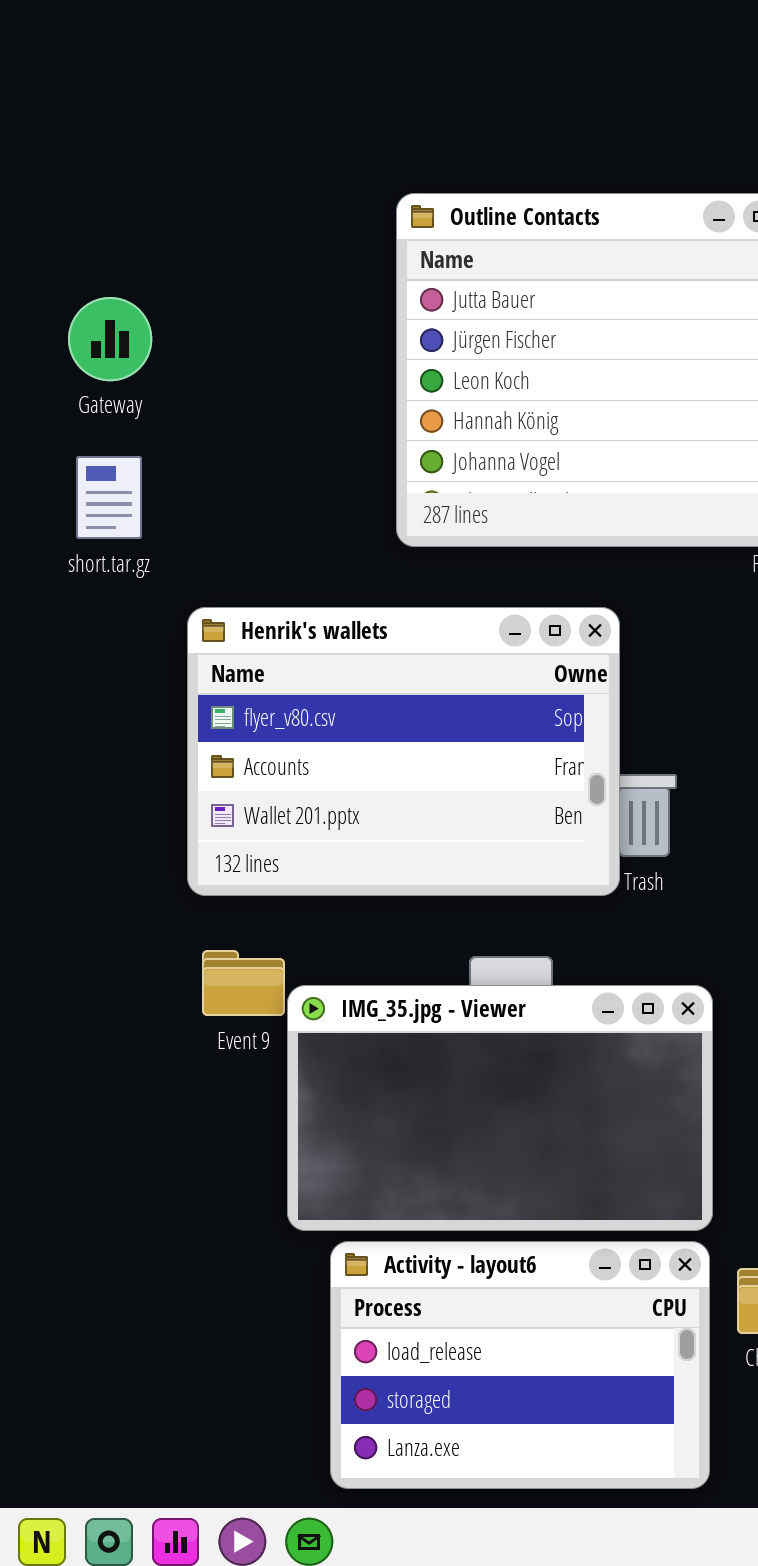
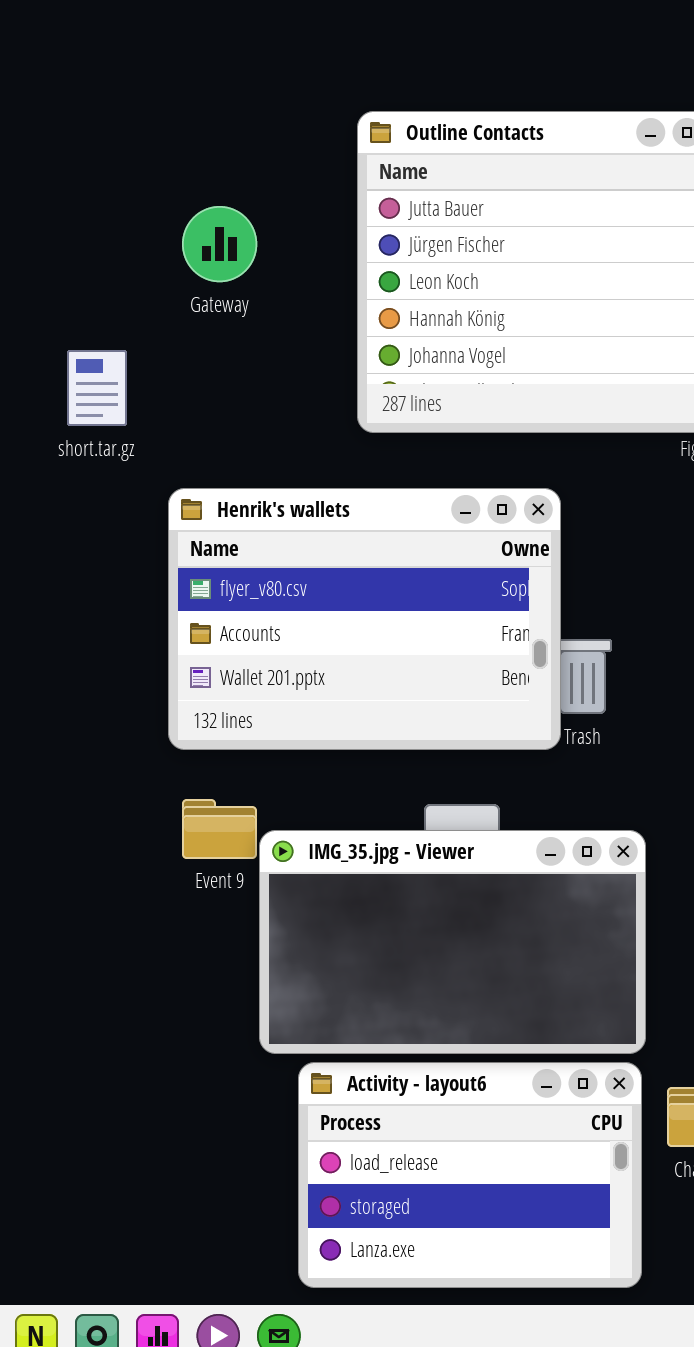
Gateway: [68,297,152,381] -> [182,206,257,282], moved

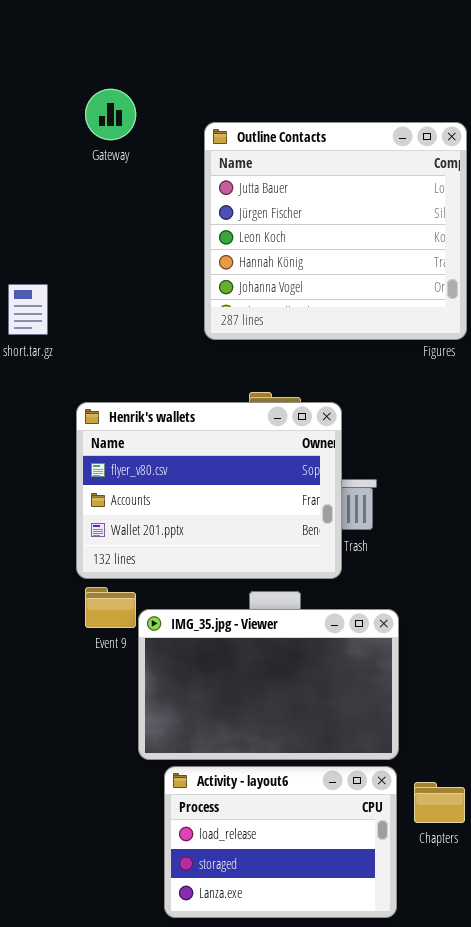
Gateway: [182,206,257,282] -> [85,89,136,140], moved
Henrik's wallets: [168,488,561,750] -> [76,402,342,579], moved

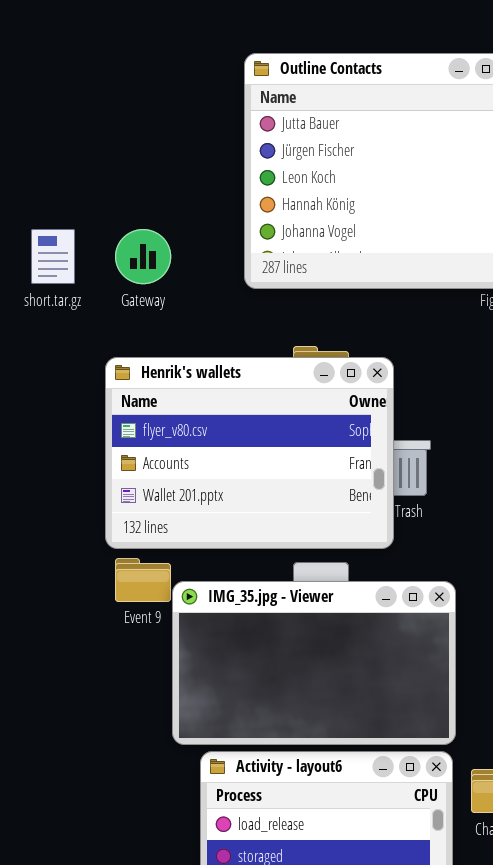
Gateway: [85,89,136,140] -> [115,229,171,284], moved

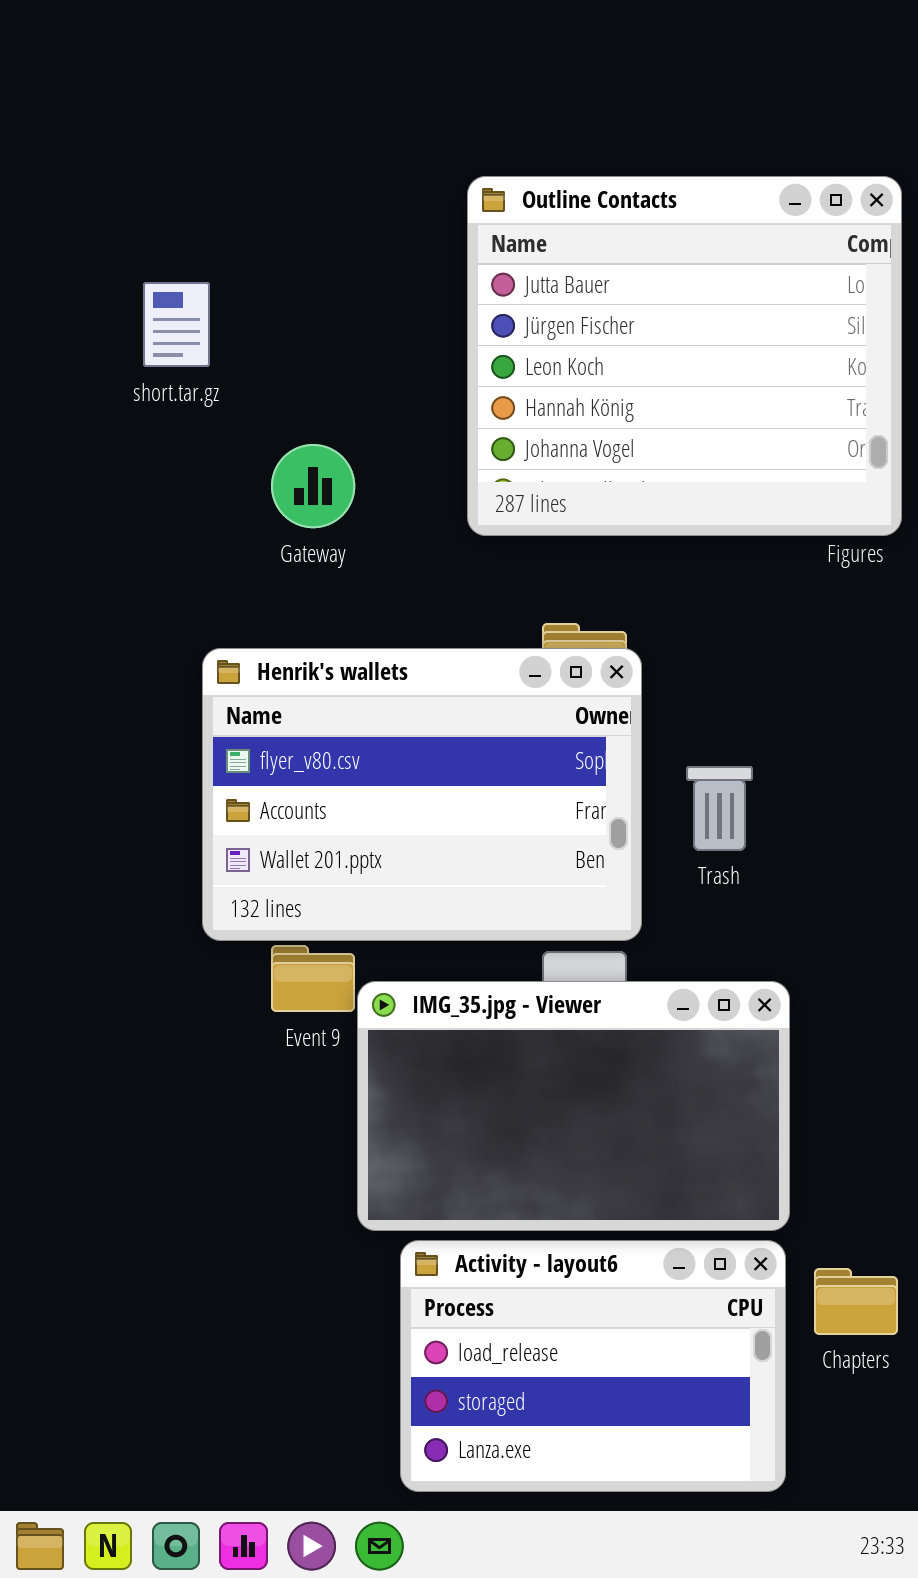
short.tar.gz: [31,229,75,284] -> [143,282,210,367], moved
Henrik's wallets: [105,357,394,549] -> [202,648,642,941], moved

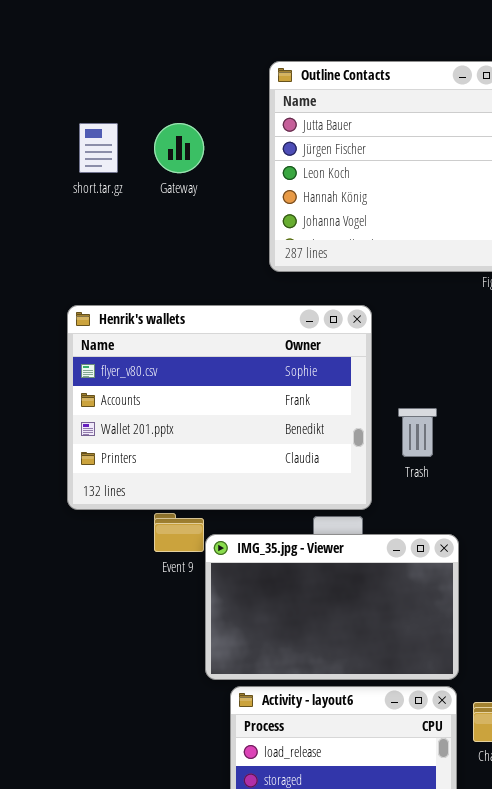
Gateway: [271,444,355,528] -> [154,123,204,173], moved
Henrik's wallets: [202,648,642,941] -> [67,305,372,510], resized

